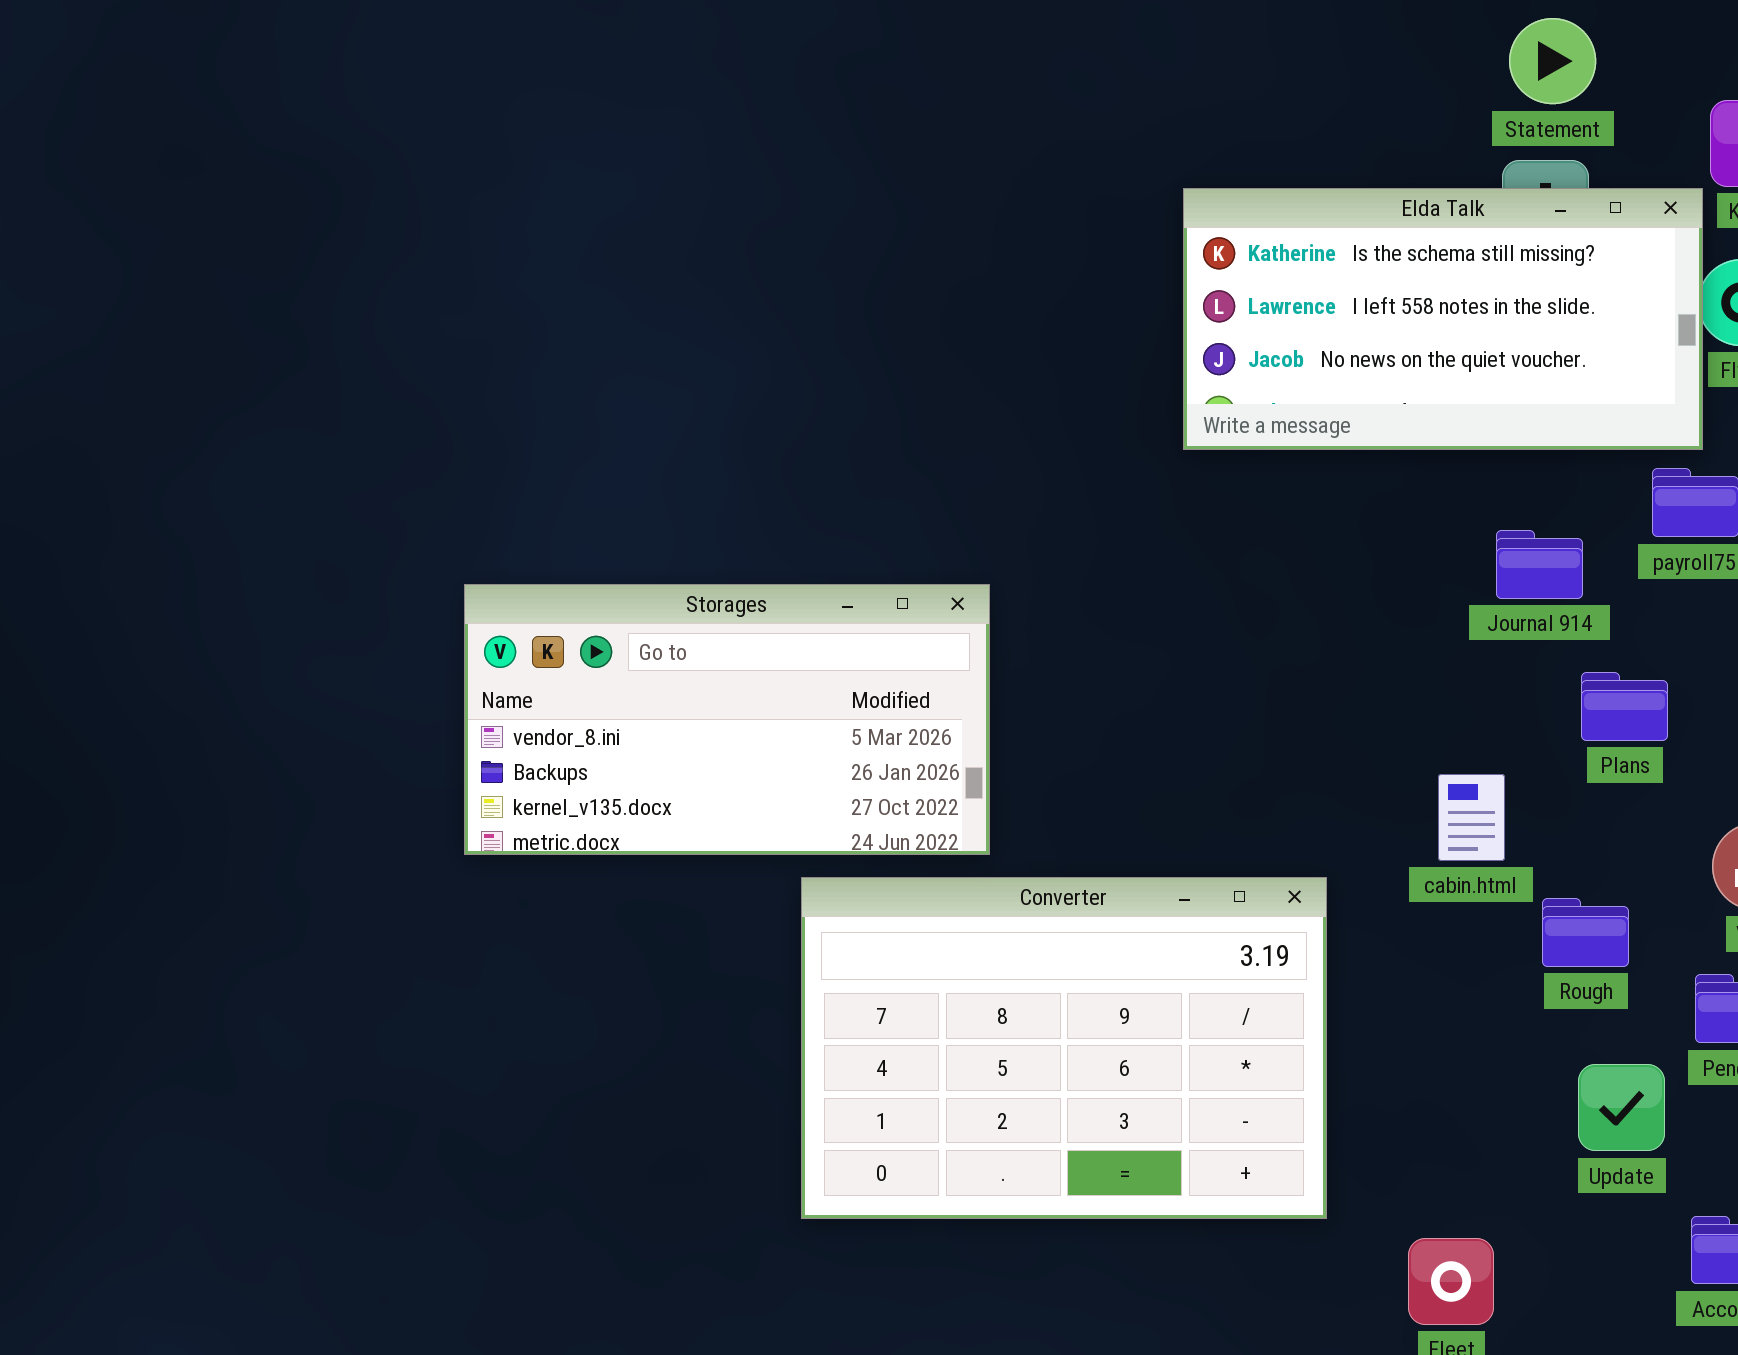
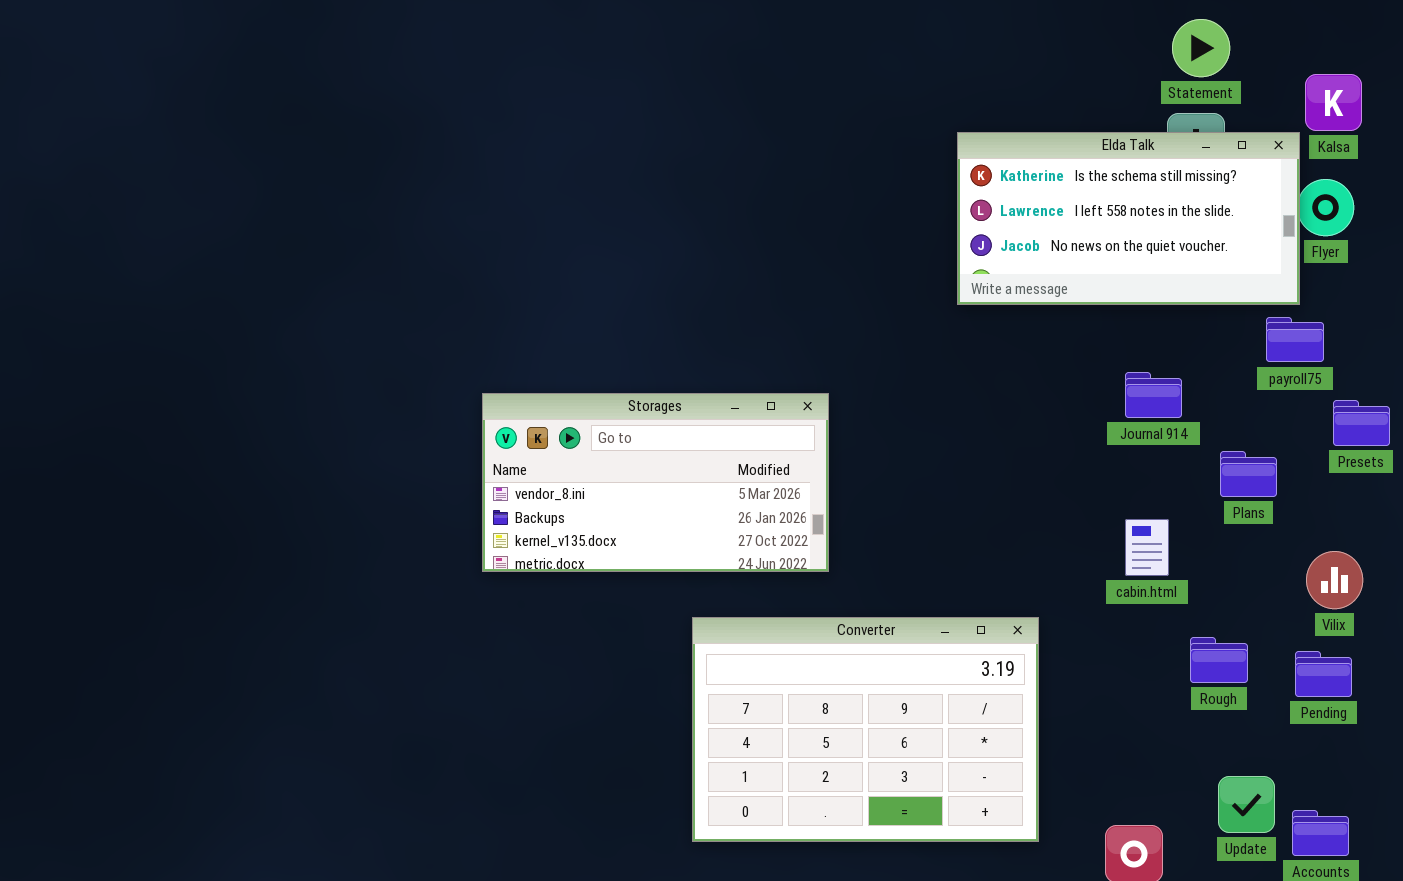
Journal 914: [1496,530,1583,599] -> [1125,372,1182,418], moved
Converter: [801,877,1327,1219] -> [692,617,1039,842], moved
Rough: [1542,898,1629,967] -> [1190,637,1248,683], moved
Update: [1578,1064,1665,1151] -> [1218,776,1275,833], moved

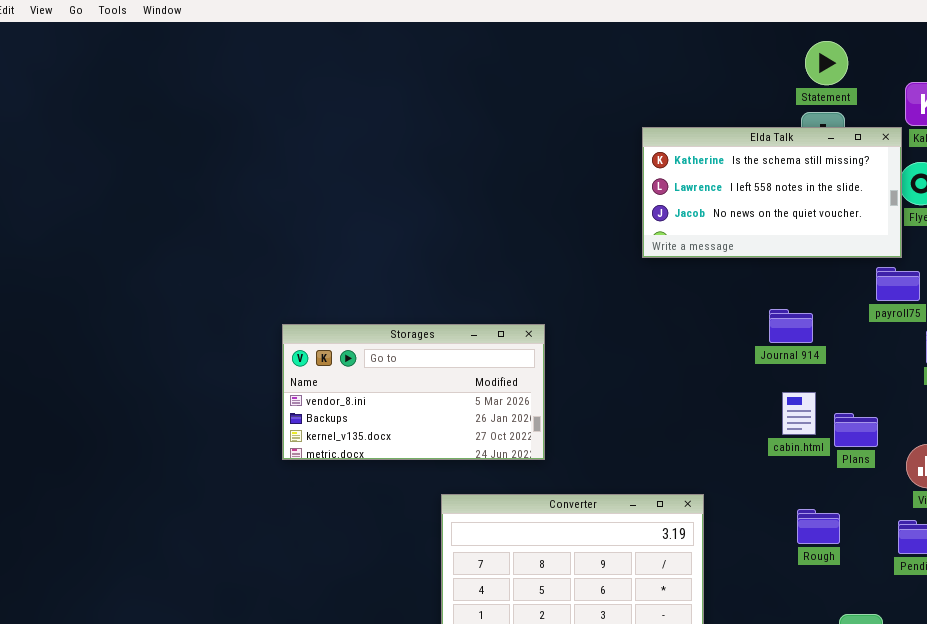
Plans: [1220,451,1277,497] -> [834,413,878,447], moved
cabin.html: [1125,519,1169,576] -> [782,392,816,435], moved
Rough: [1190,637,1248,683] -> [797,509,840,544], moved

